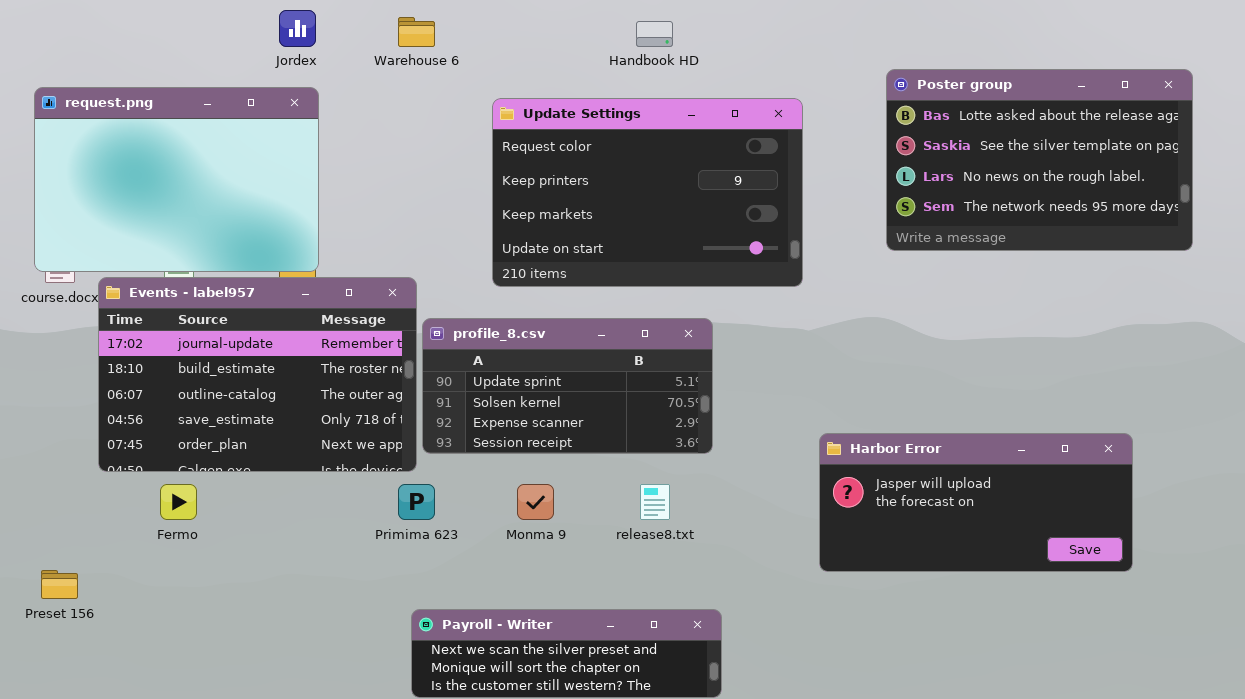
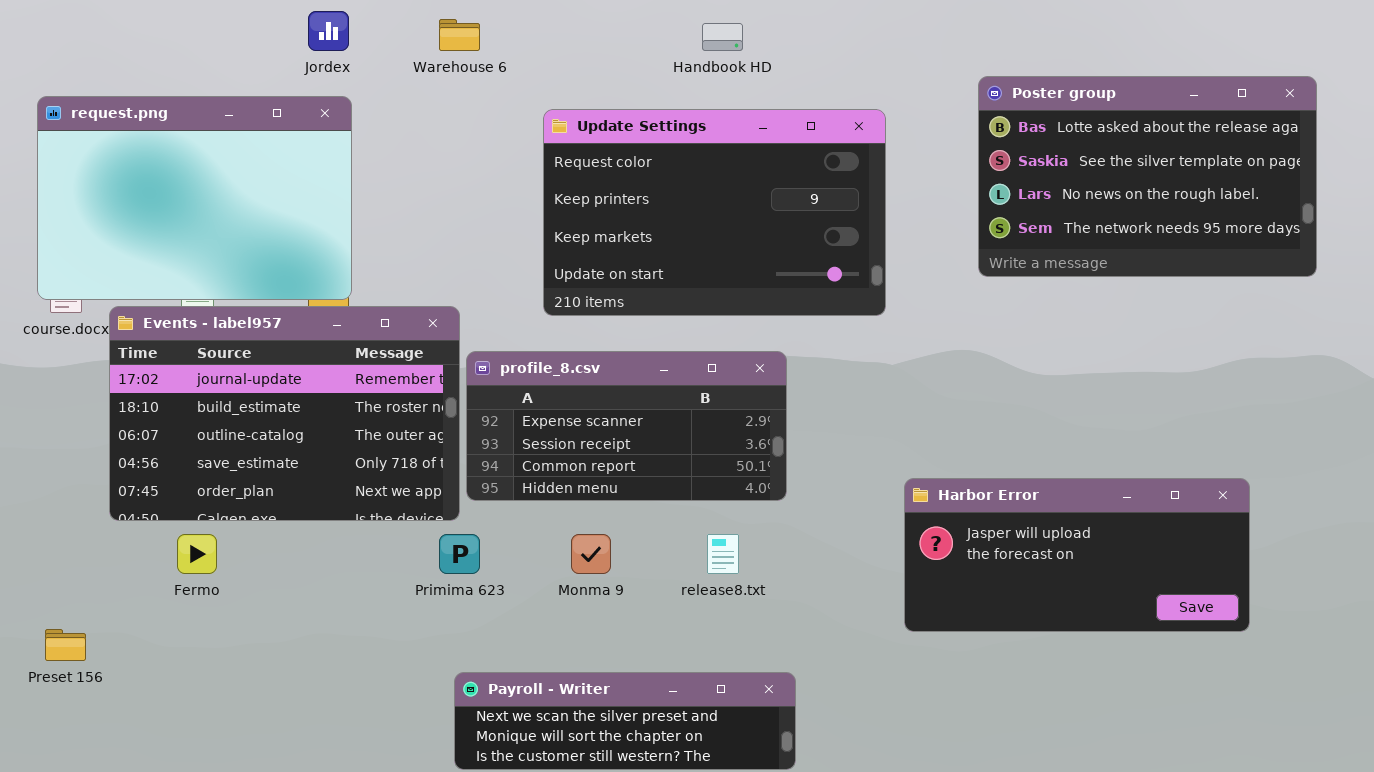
profile_8.csv: [422,318,713,454] -> [466,351,787,501], scrolled down 2 rows

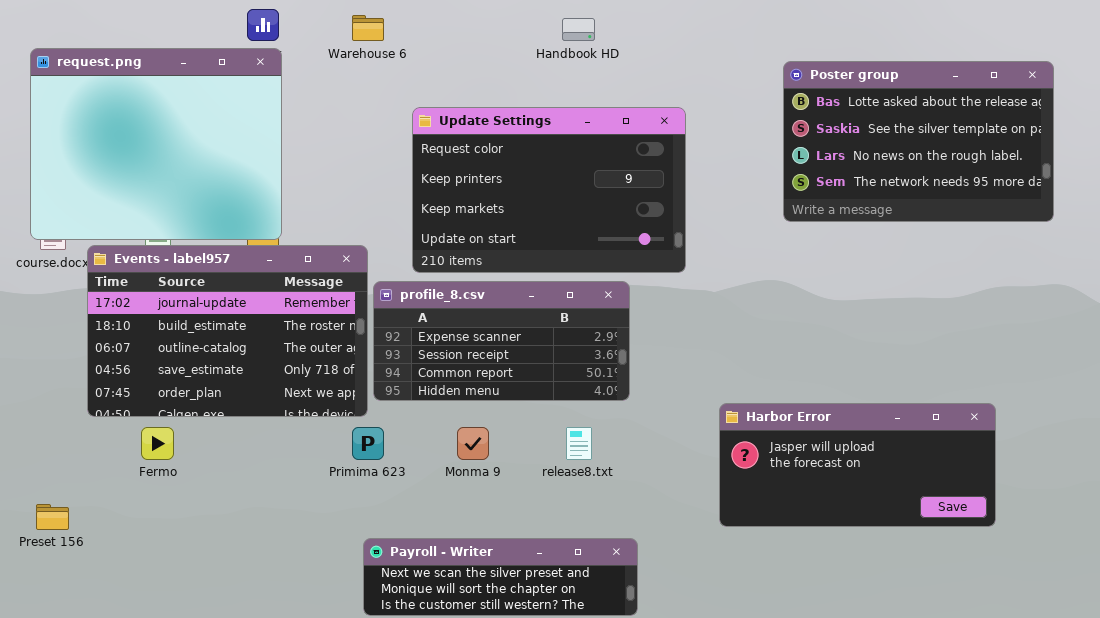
request.png: [37,96,352,300] -> [30,48,282,240], resized
Update Settings: [543,109,886,316] -> [412,107,686,273], moved
Harbor Error: [904,478,1250,632] -> [719,403,996,527], moved

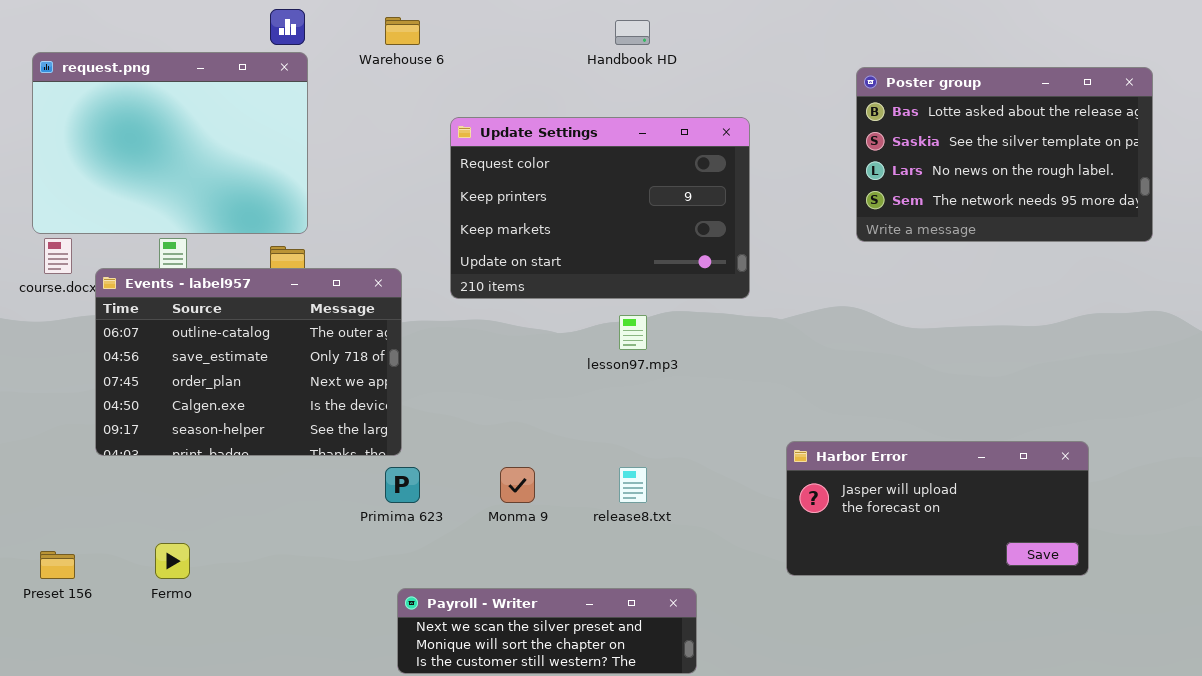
request.png: [30,48,282,240] -> [32,52,308,234], resized
Events - label957: [87,245,368,417] -> [95,268,402,456], scrolled down 2 rows
profile_8.csv: [373,281,630,401] -> none, closed
Fermo: [141,427,174,460] -> [155,543,190,579], moved

